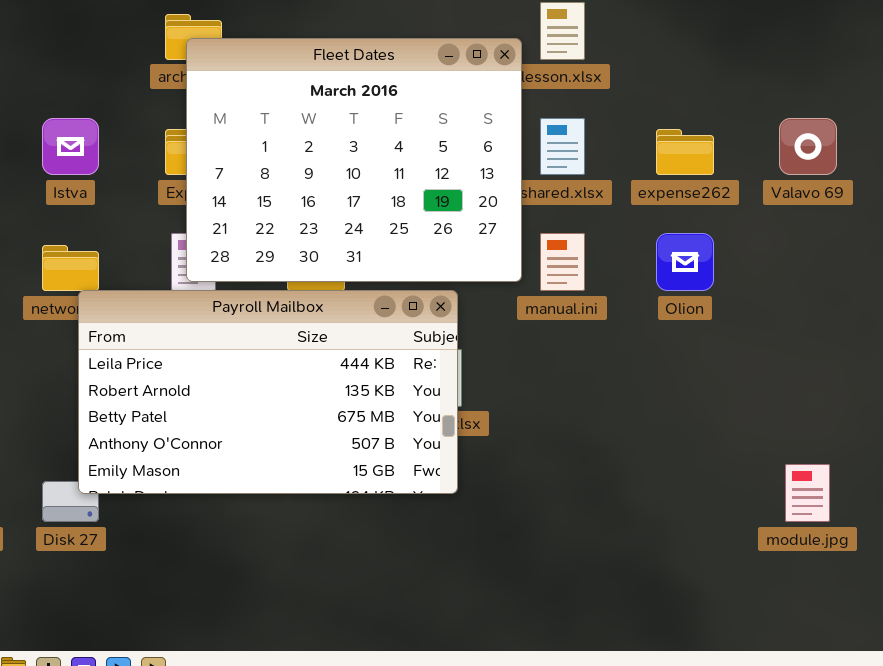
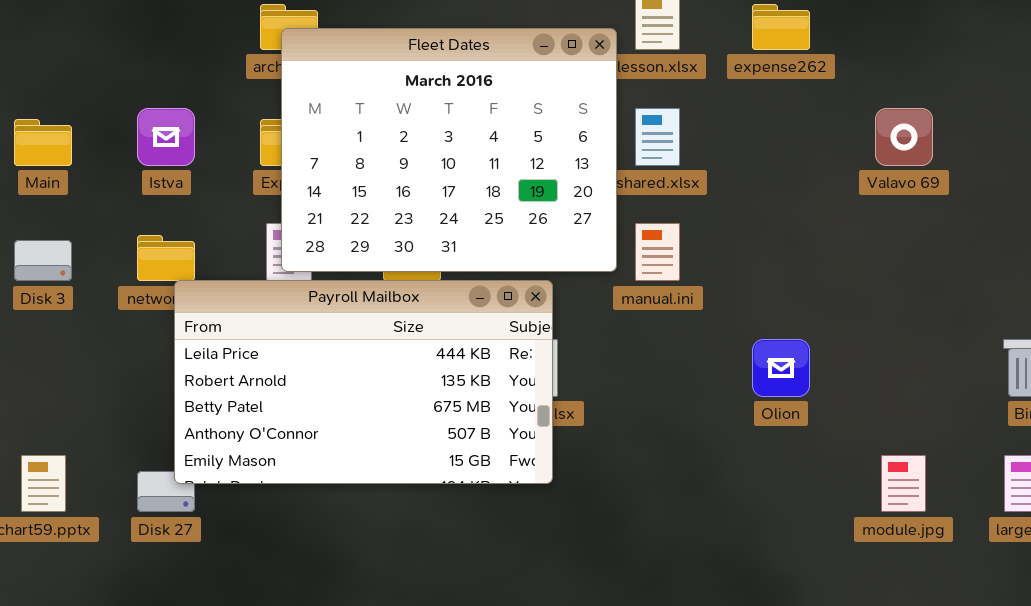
expense262: [656,129,714,175] -> [752,4,810,50], moved
Olion: [656,233,714,291] -> [752,339,810,397], moved

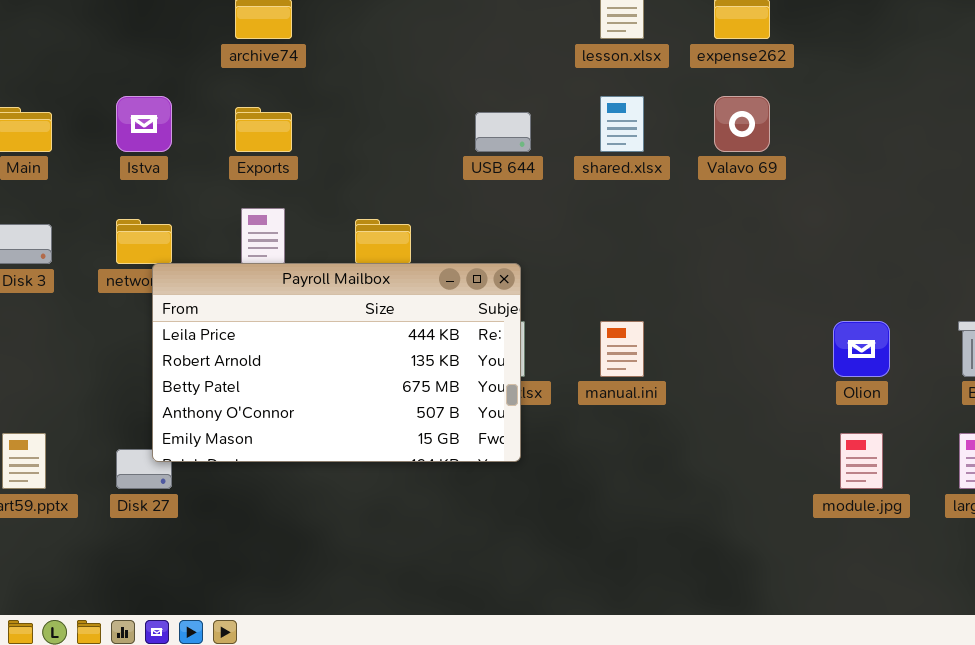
Fleet Dates: [281,28,617,272] -> none, closed
Valavo 69: [875,108,933,166] -> [714,96,770,152], moved
manual.ini: [635,223,680,281] -> [600,321,644,377], moved
Olion: [752,339,810,397] -> [833,321,890,377], moved

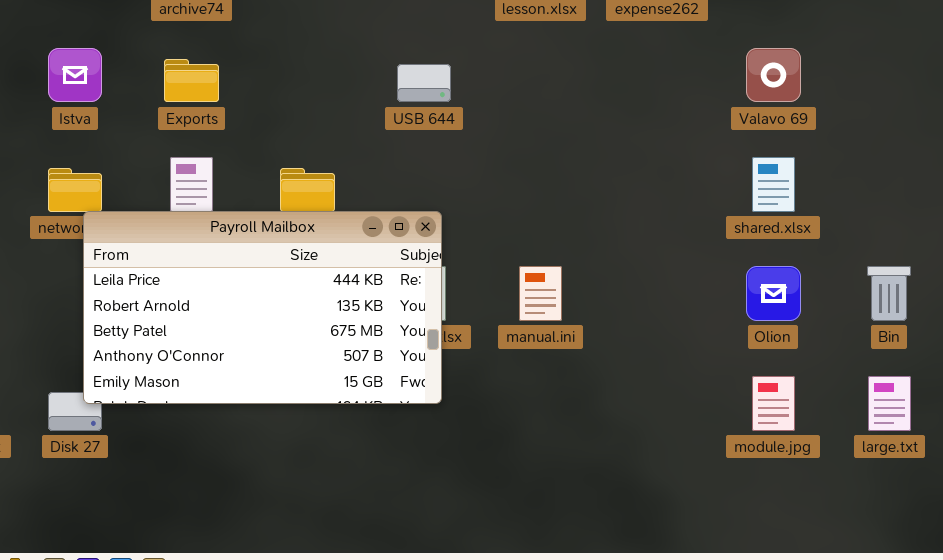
shared.xlsx: [600,96,644,152] -> [752,157,795,212], moved
Valavo 69: [714,96,770,152] -> [746,48,801,102], moved

